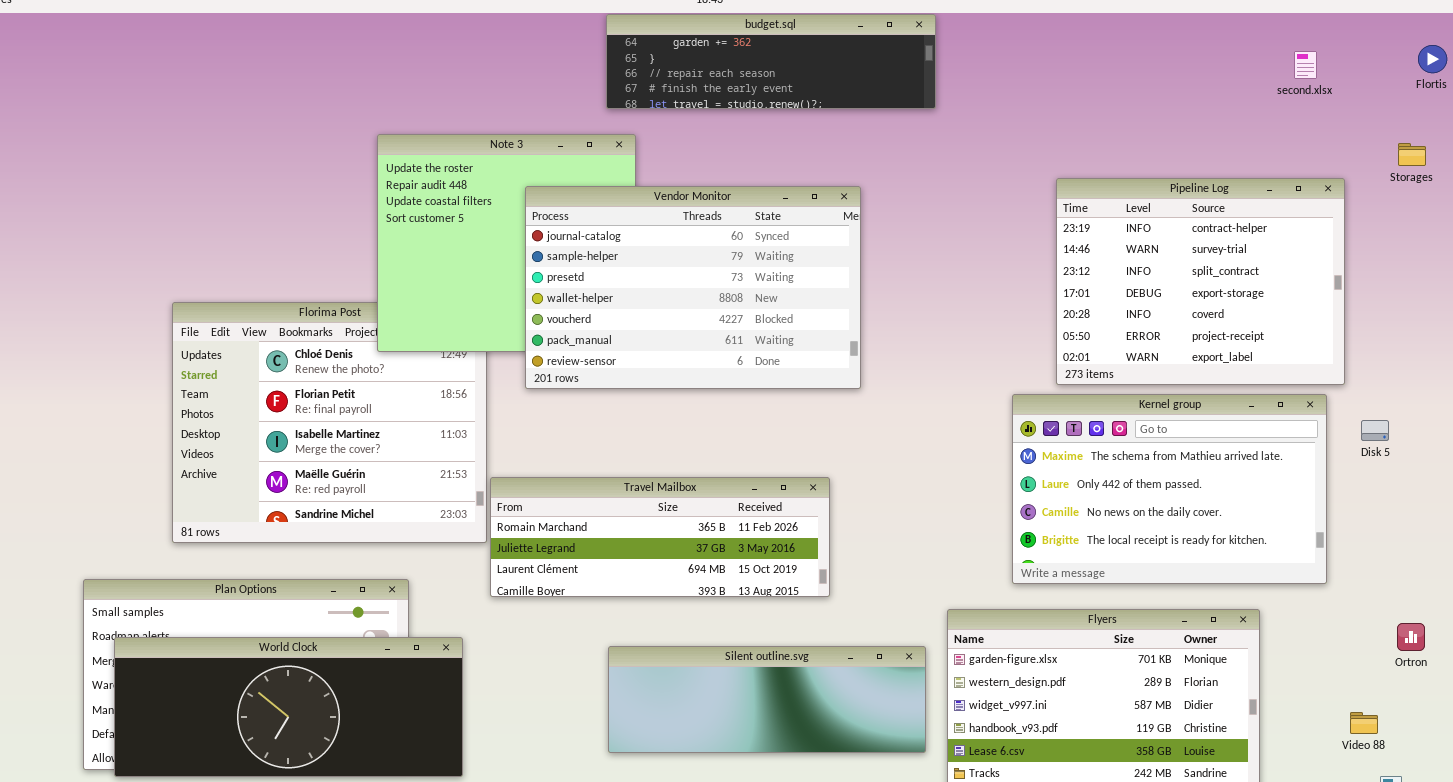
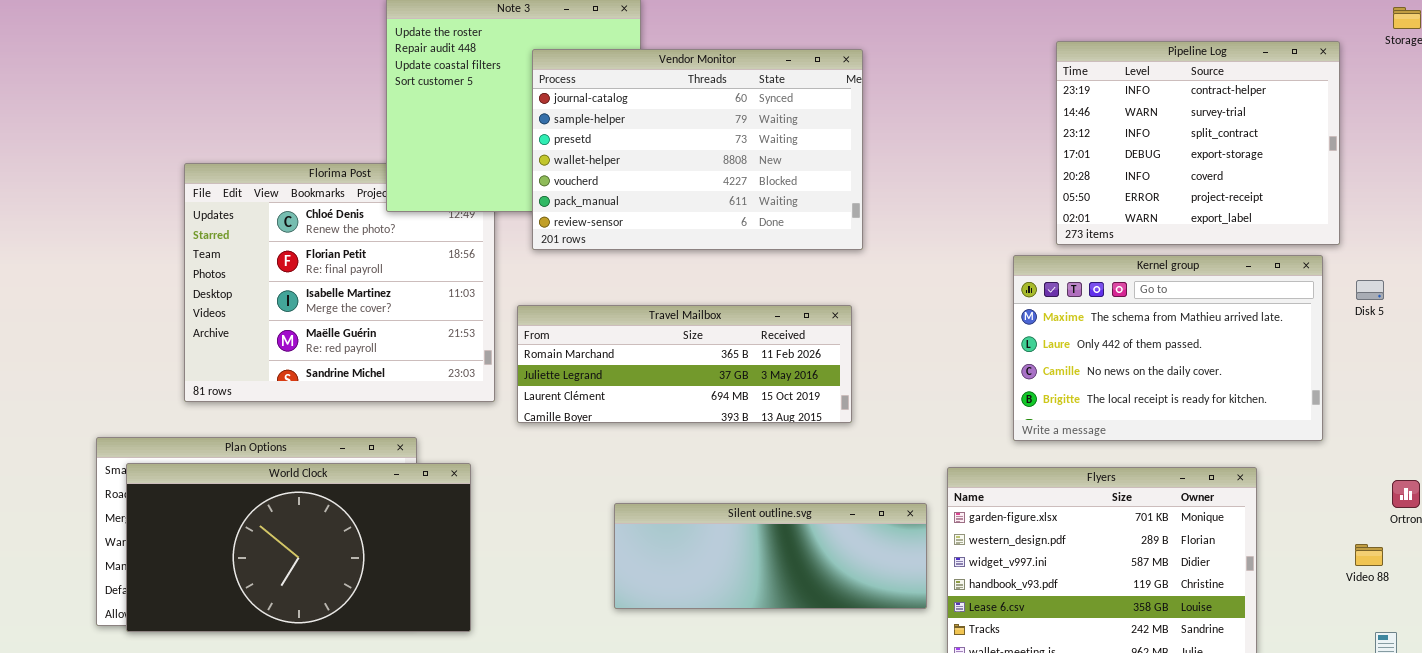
Travel Mailbox: [490,477,830,597] -> [517,305,852,423], moved
World Clock: [114,637,463,777] -> [126,463,471,632], resized
Video 88: [1350,712,1378,734] -> [1355,544,1383,566], moved

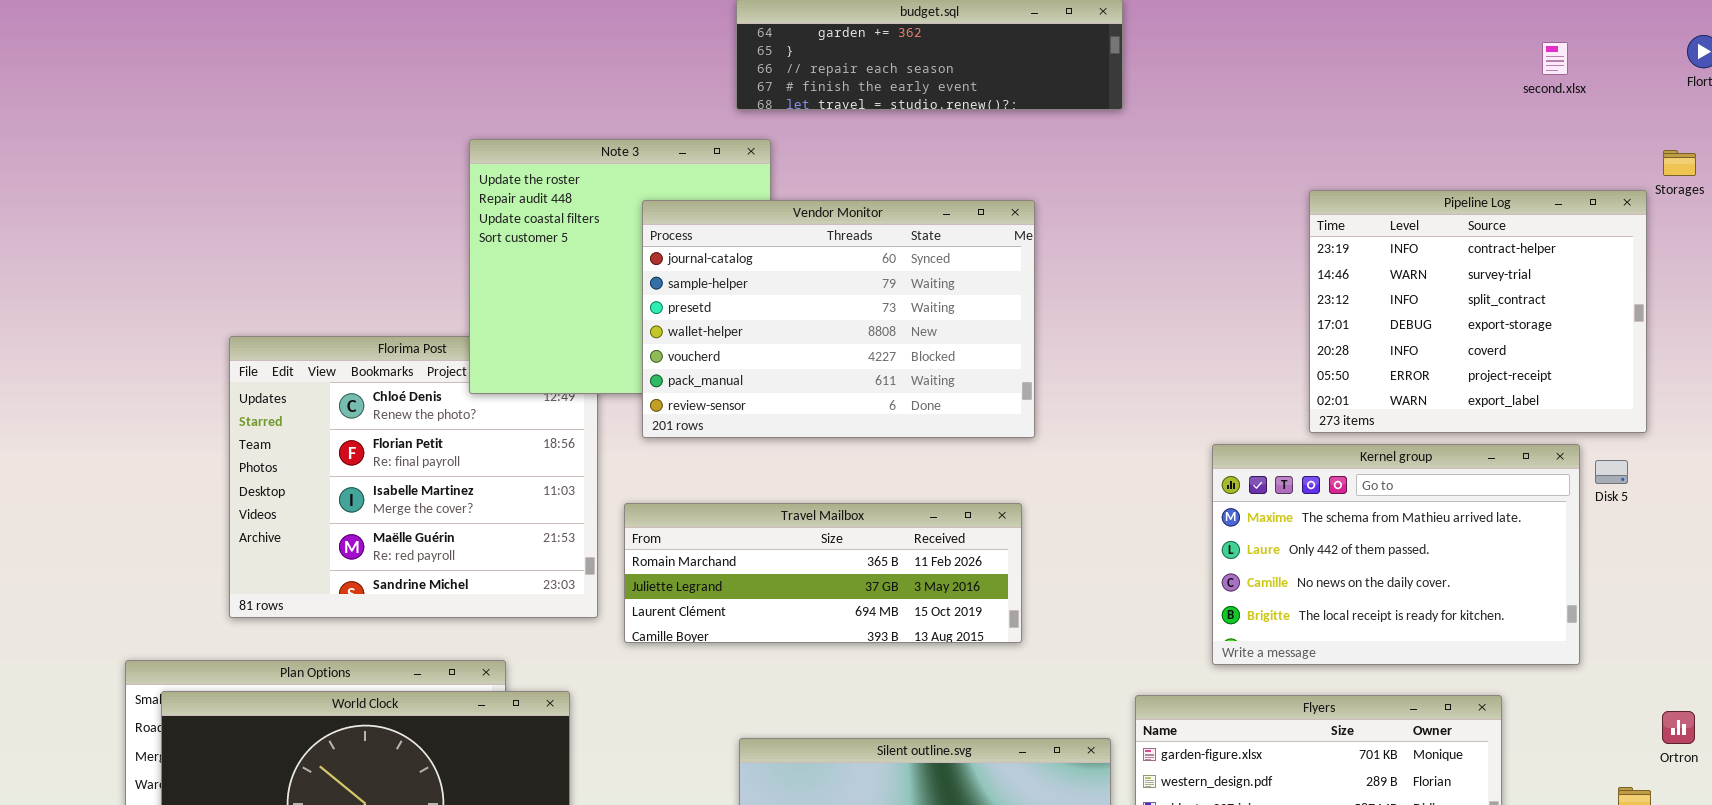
Pipeline Log: [1056,41,1340,245] -> [1309,190,1647,433], moved
Disk 5: [1356,280,1384,300] -> [1595,460,1628,484], moved

